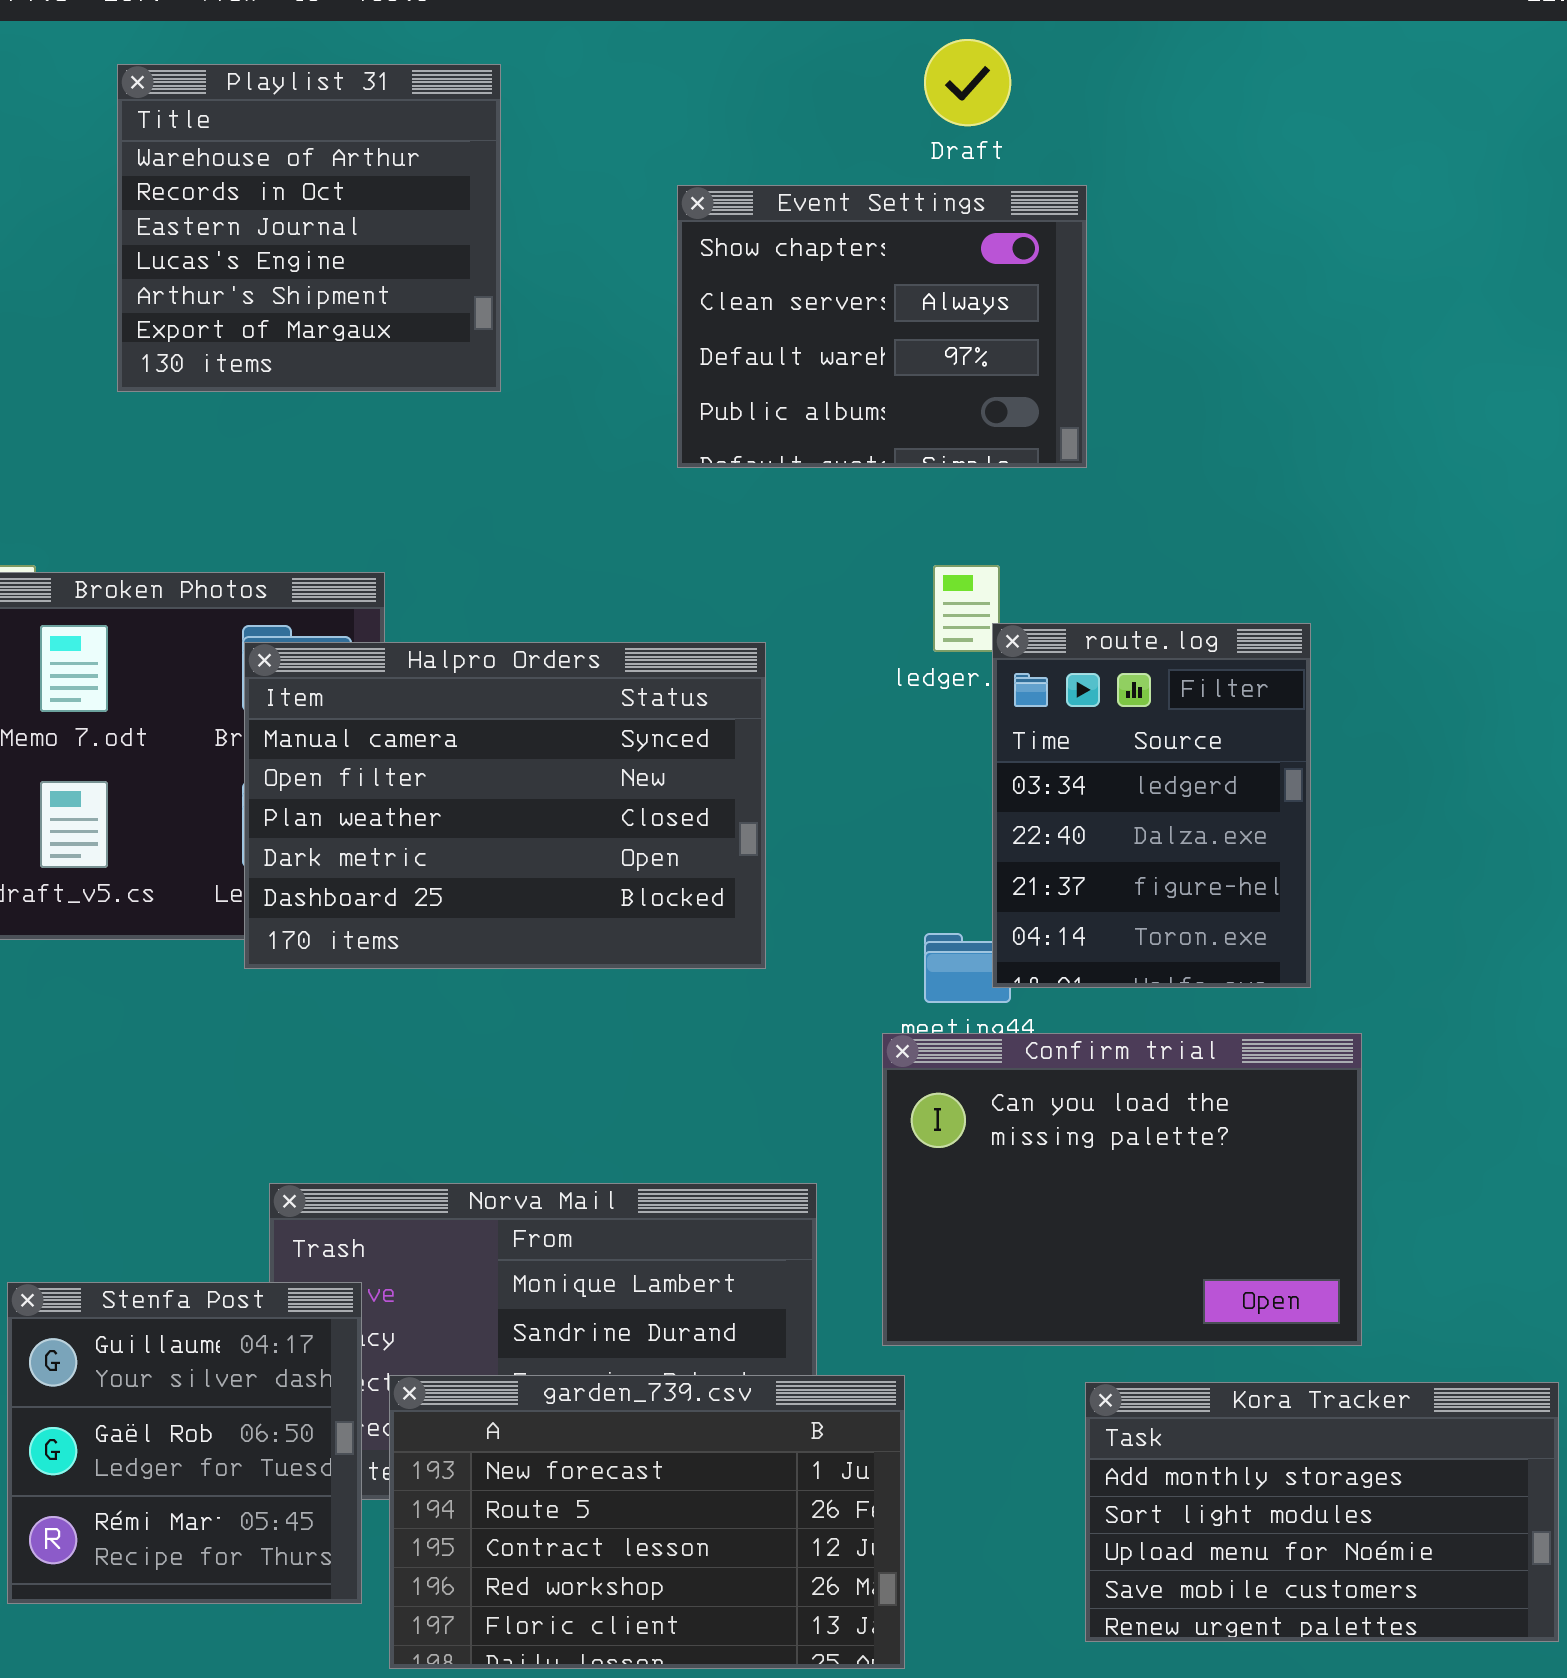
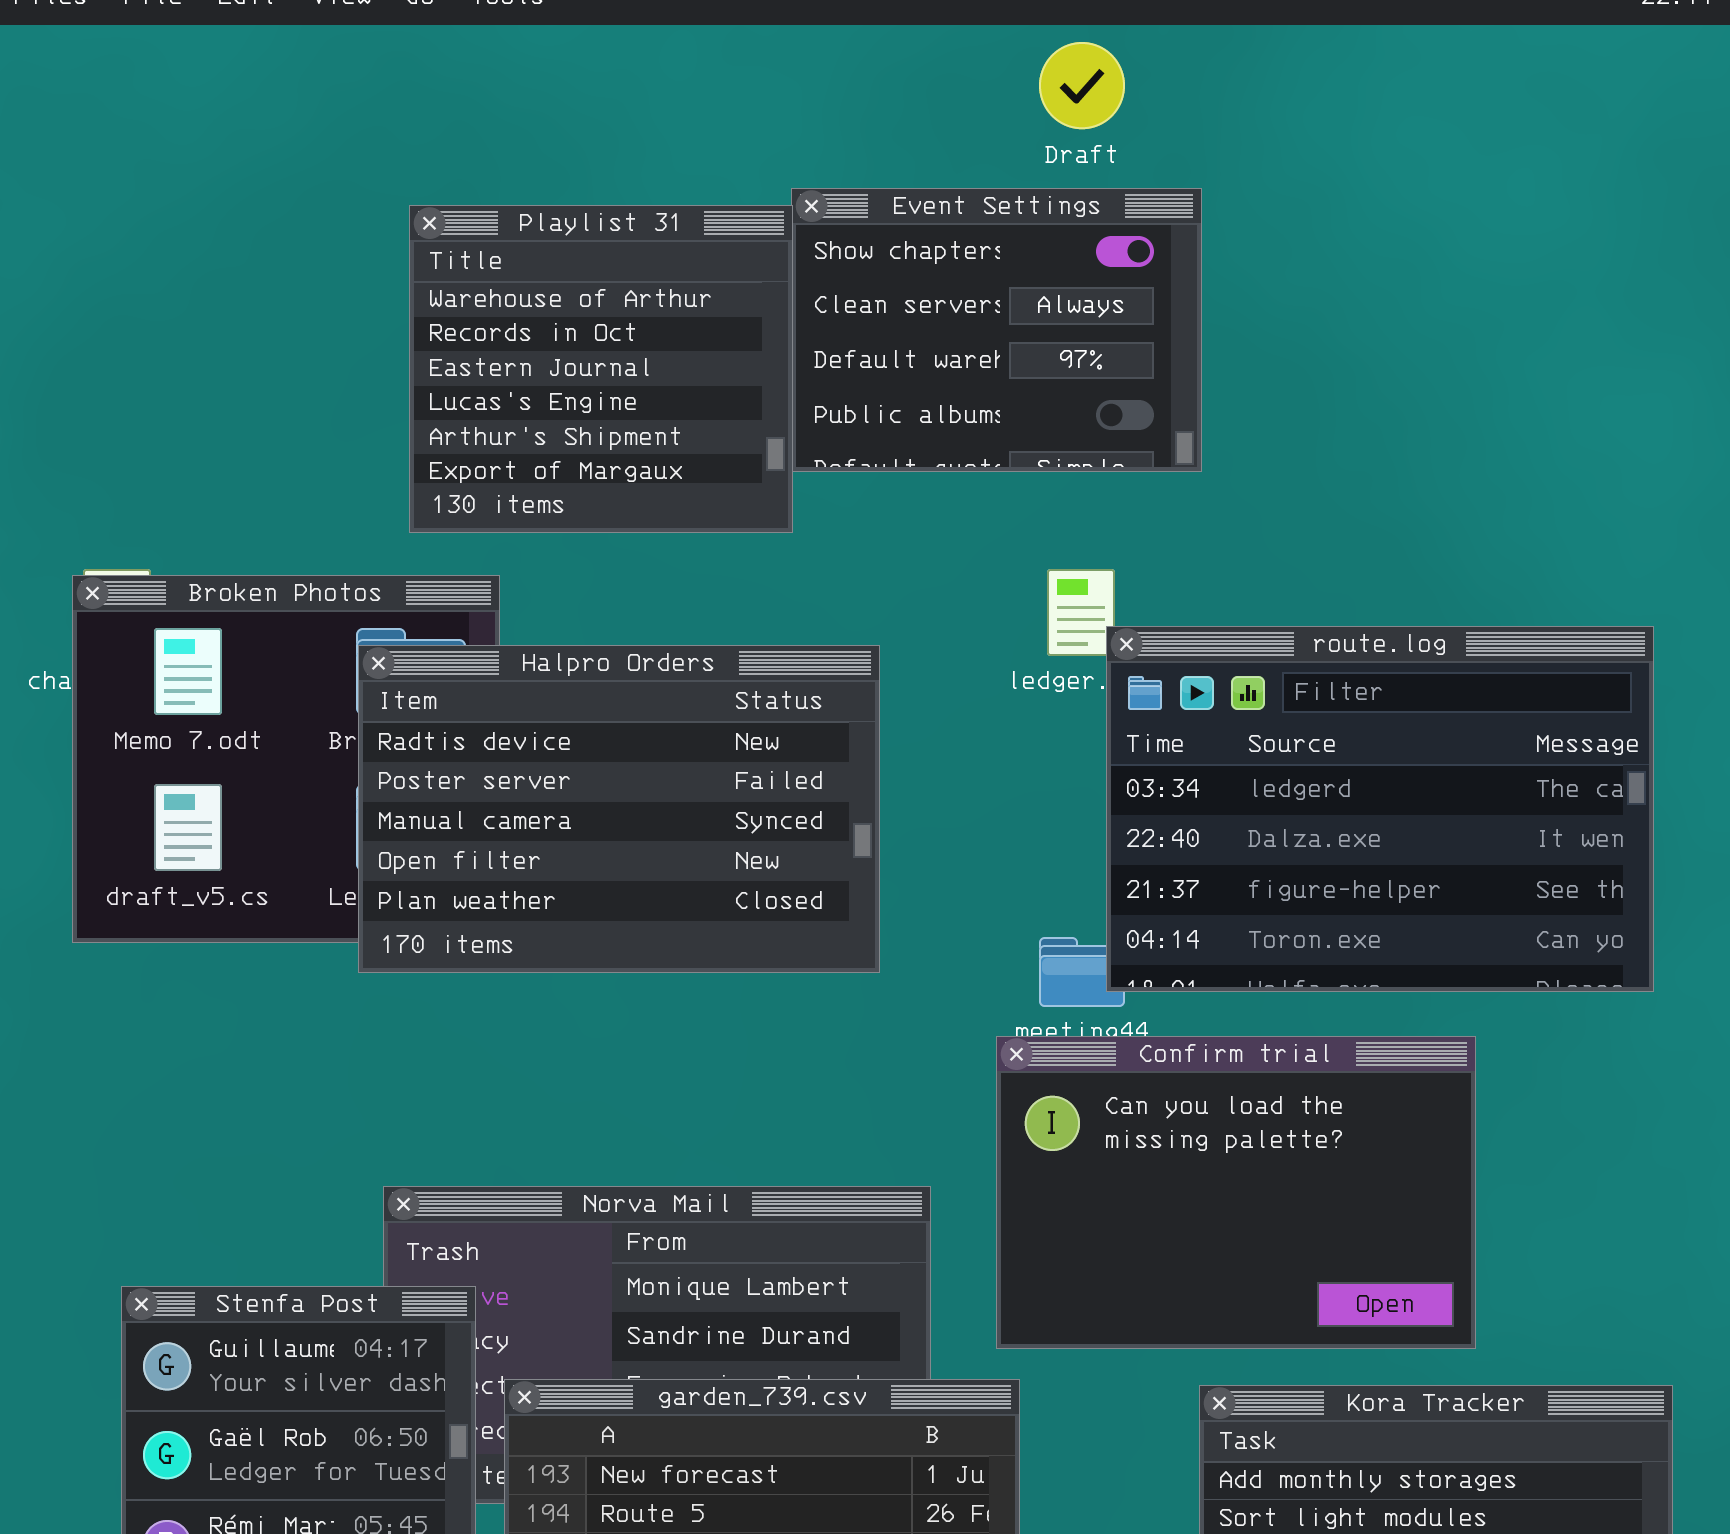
Playlist 31: [117,64,501,392] -> [409,205,793,533], moved
route.log: [992,623,1311,988] -> [1106,626,1654,992], resized
Halpro Orders: [244,642,766,969] -> [358,645,880,973], scrolled up 2 rows

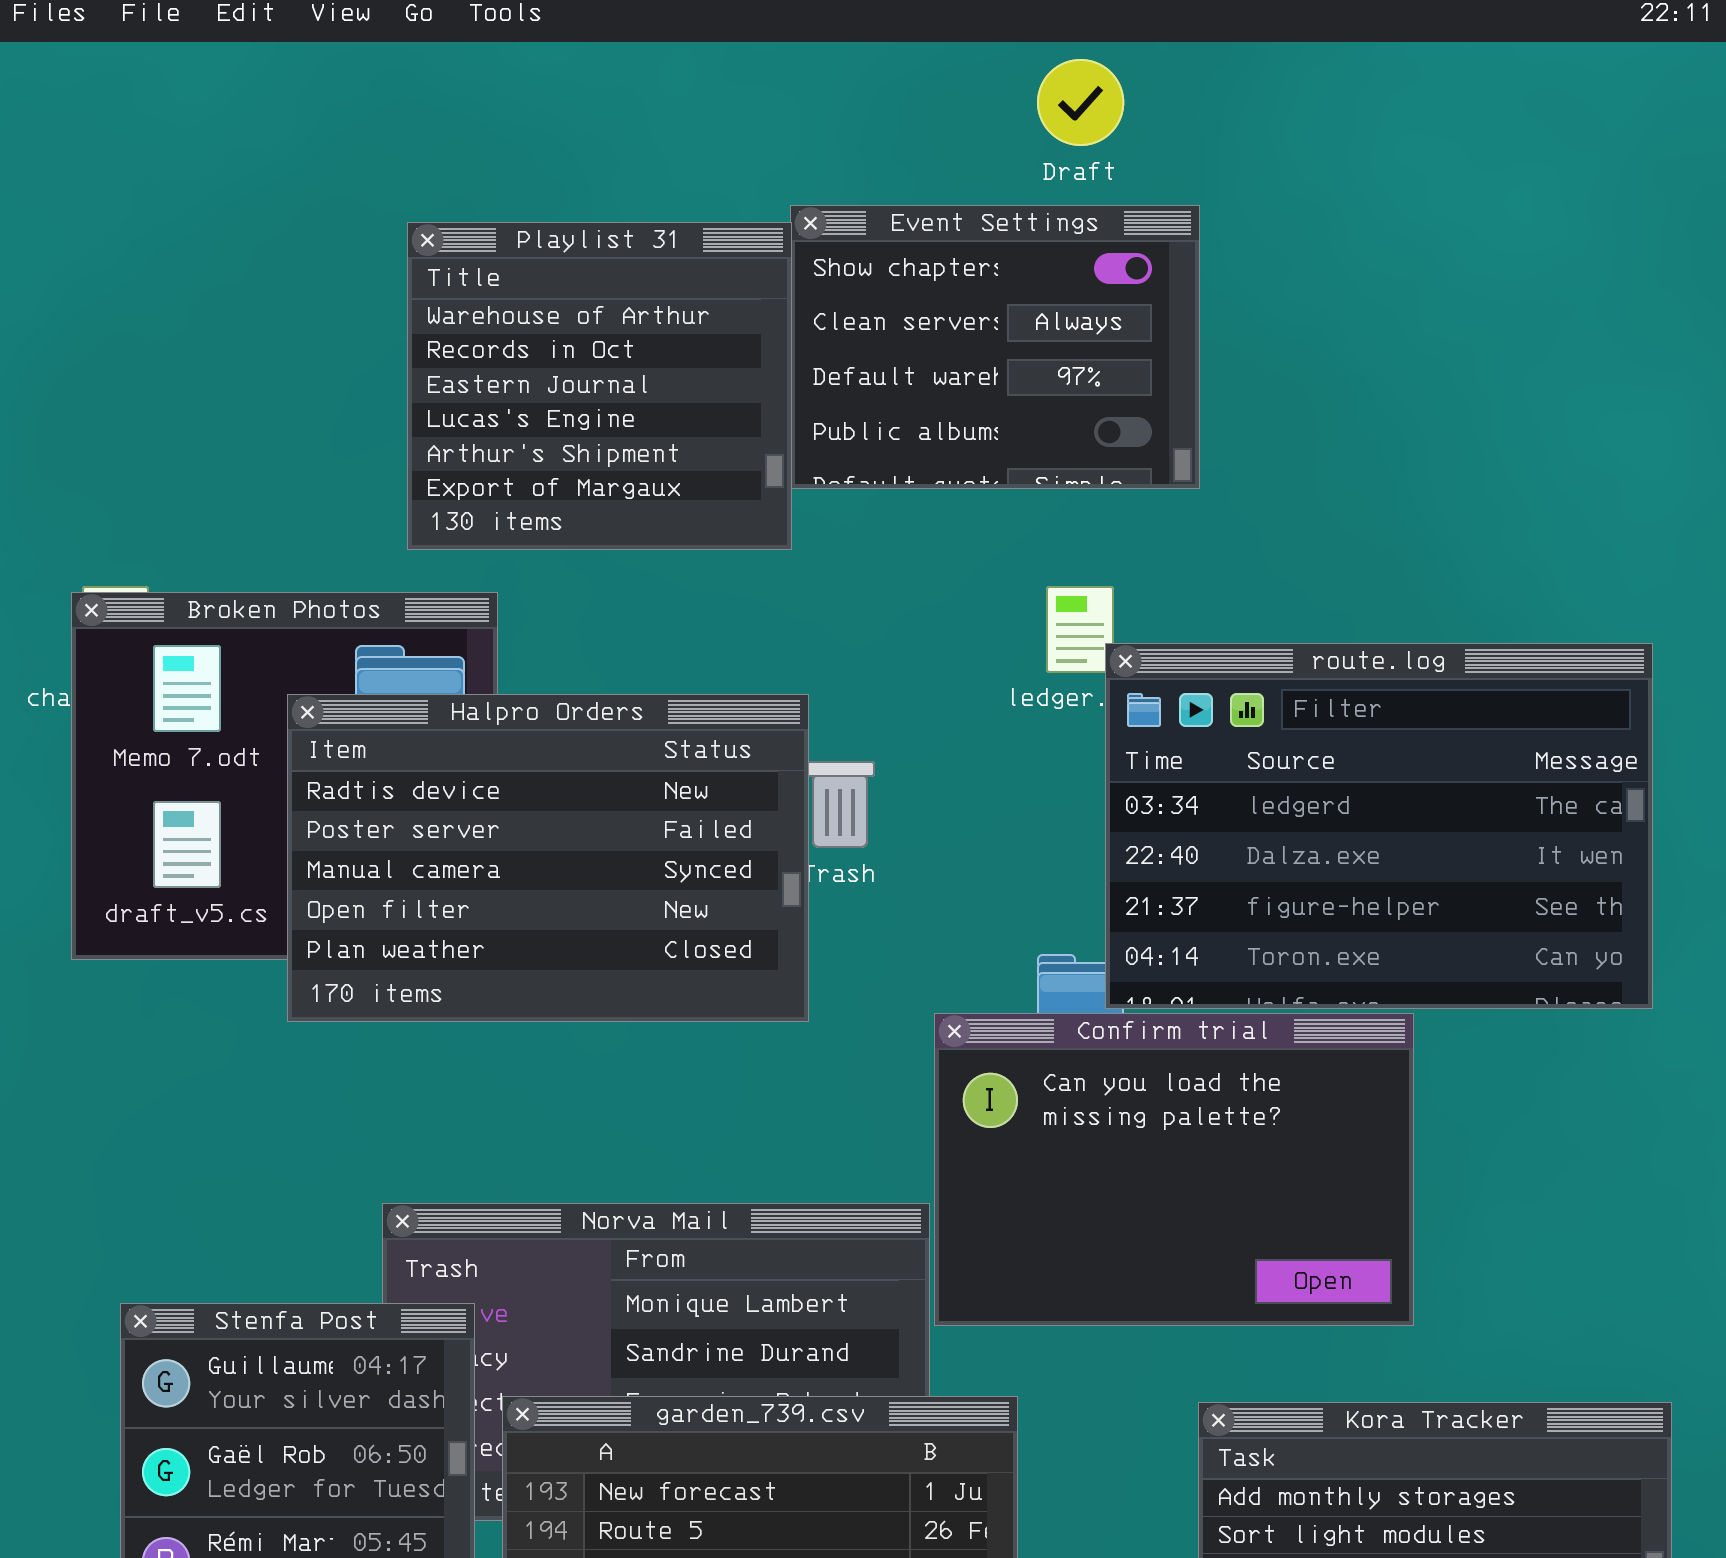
Halpro Orders: [358,645,880,973] -> [287,694,809,1022], moved
Confirm trial: [996,1036,1476,1349] -> [934,1013,1414,1326], moved

